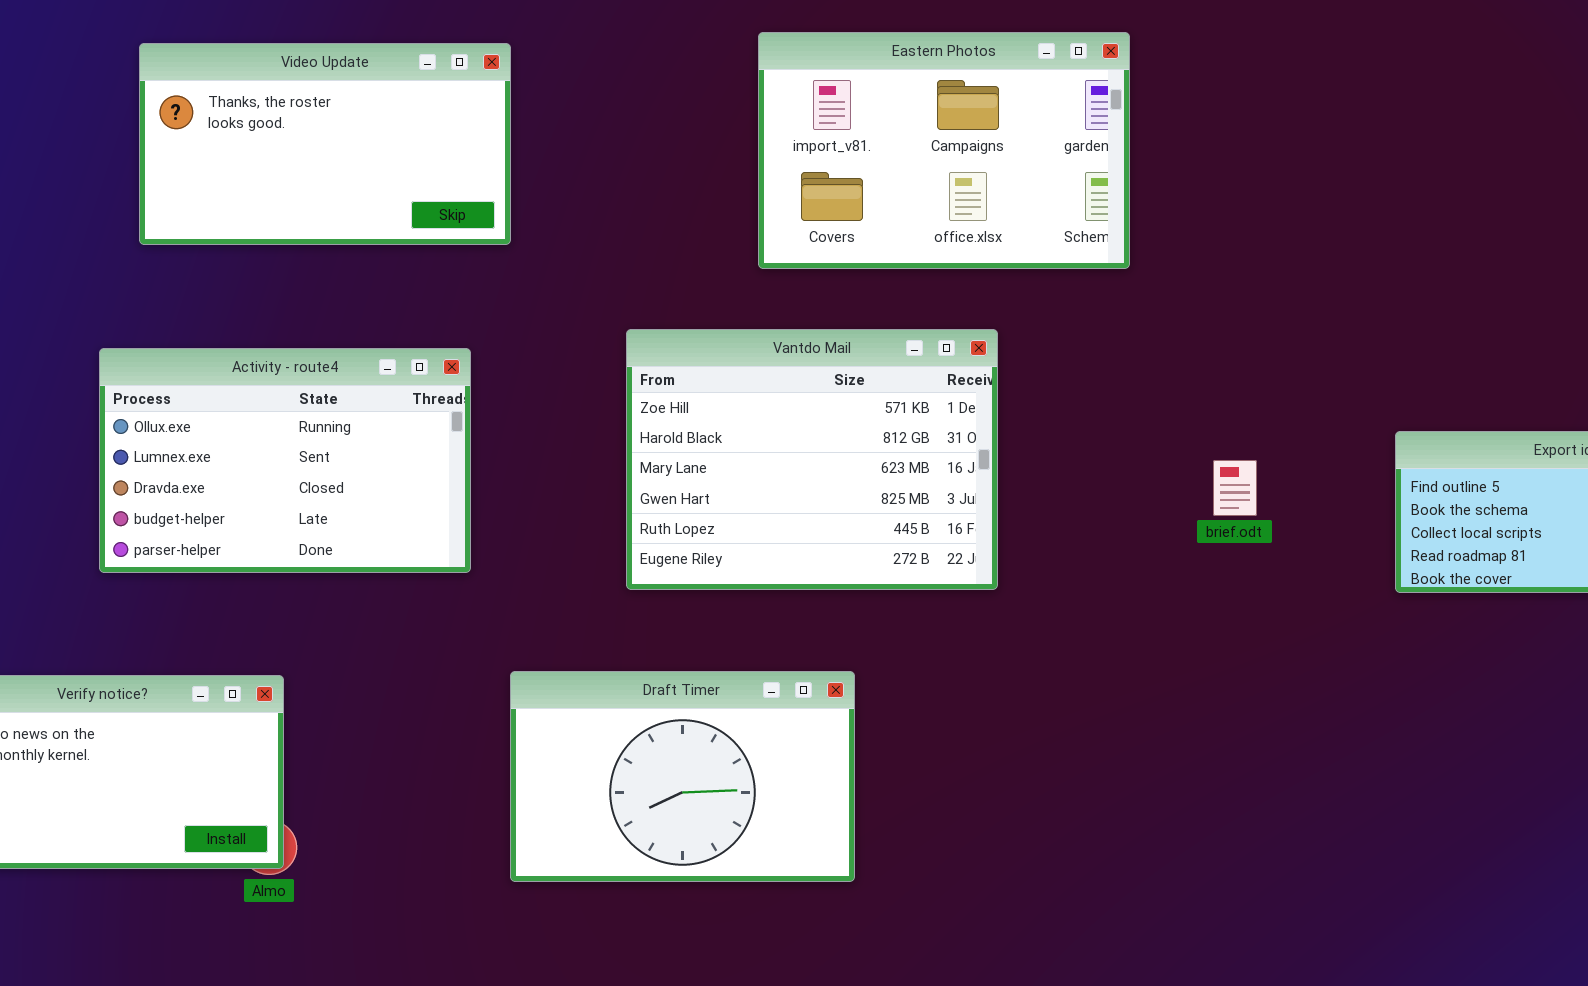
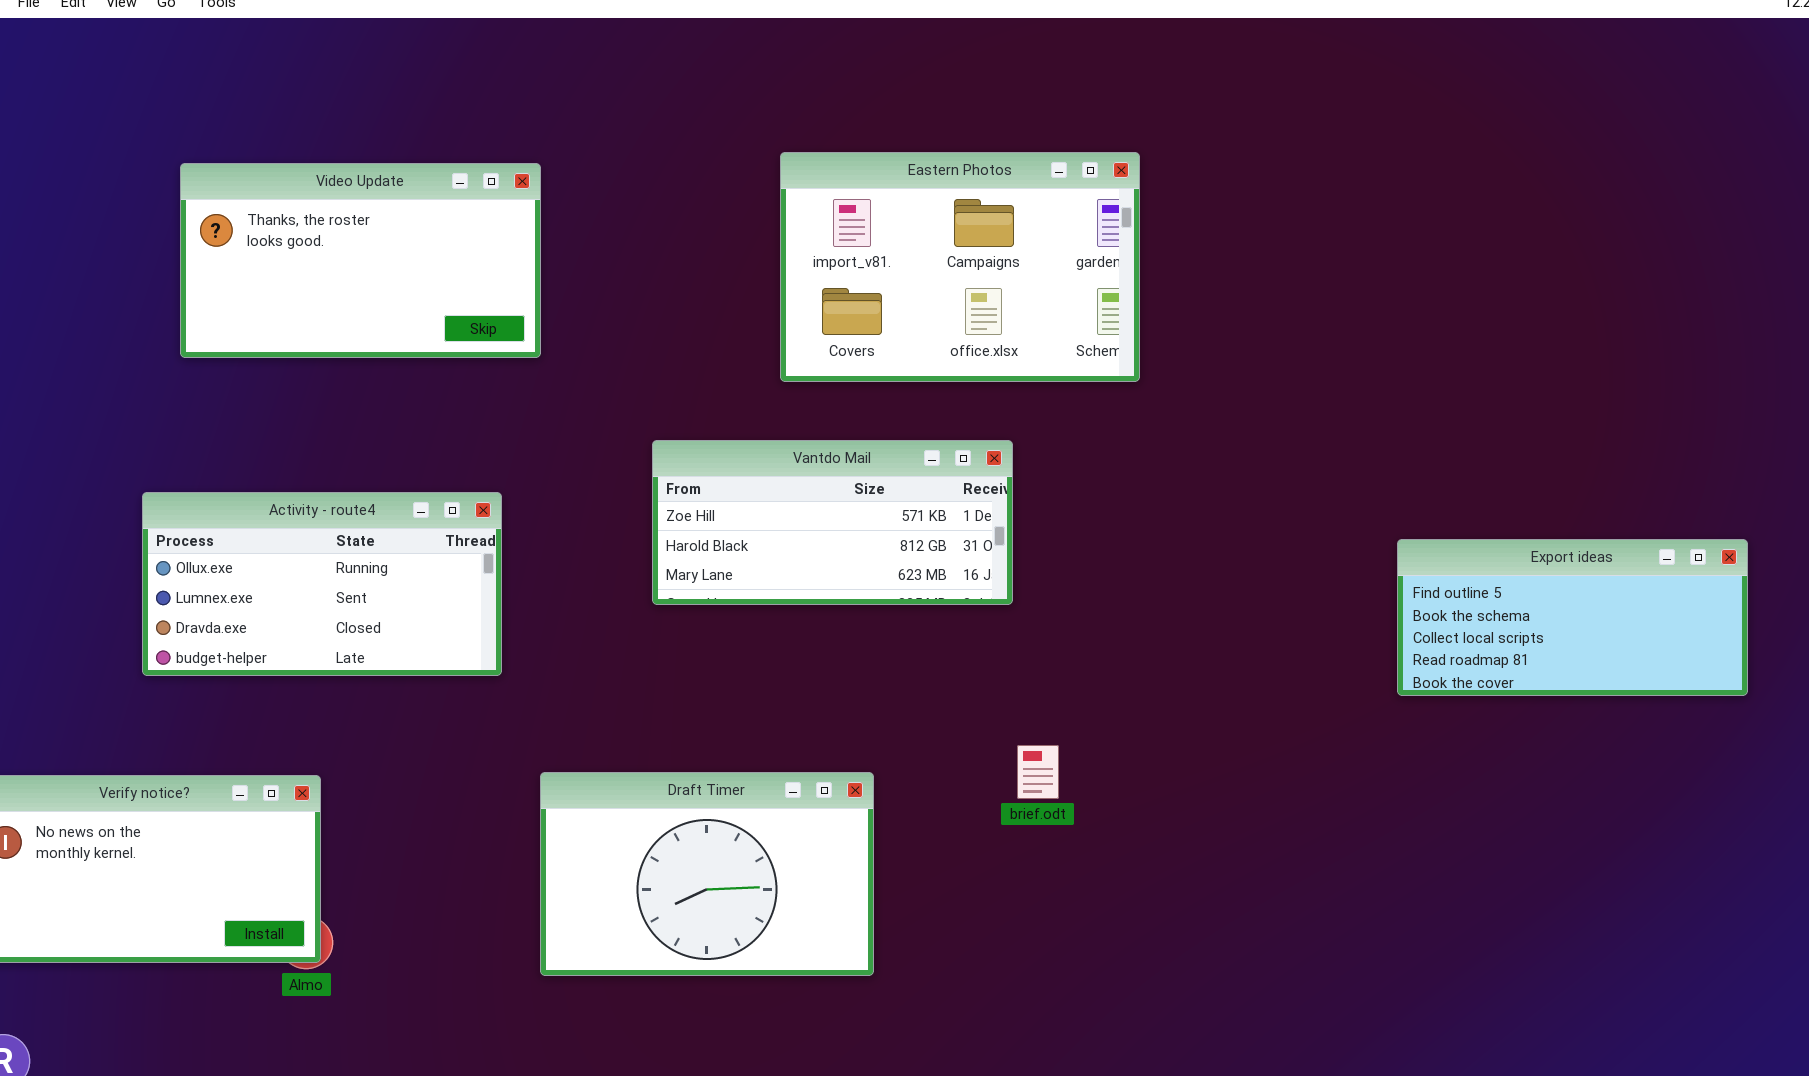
Vantdo Mail: [626,329,998,590] -> [652,440,1013,605], resized
Activity - route4: [99,348,471,573] -> [142,492,502,676], resized
brief.odt: [1213,460,1257,516] -> [1017,745,1059,799], moved

